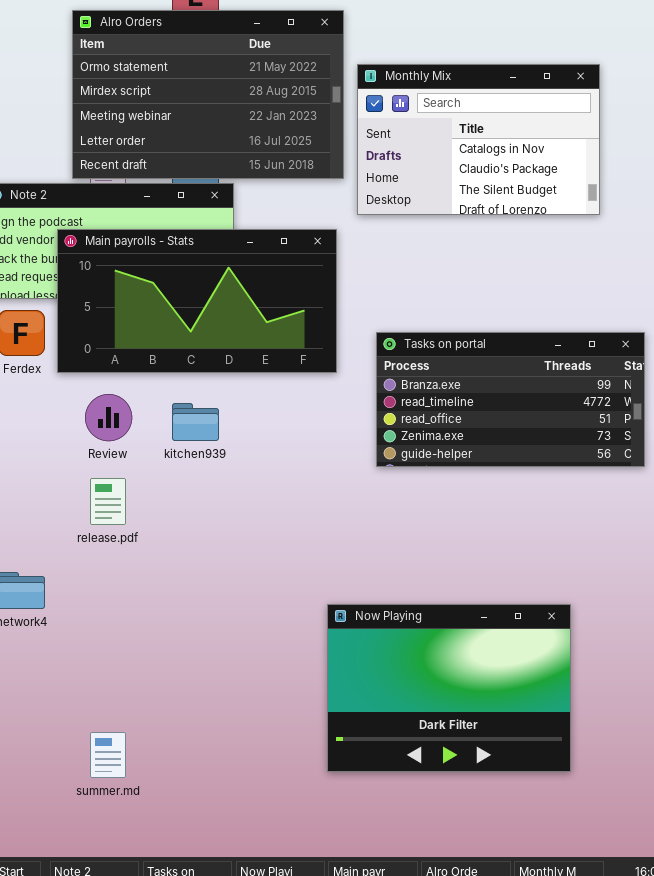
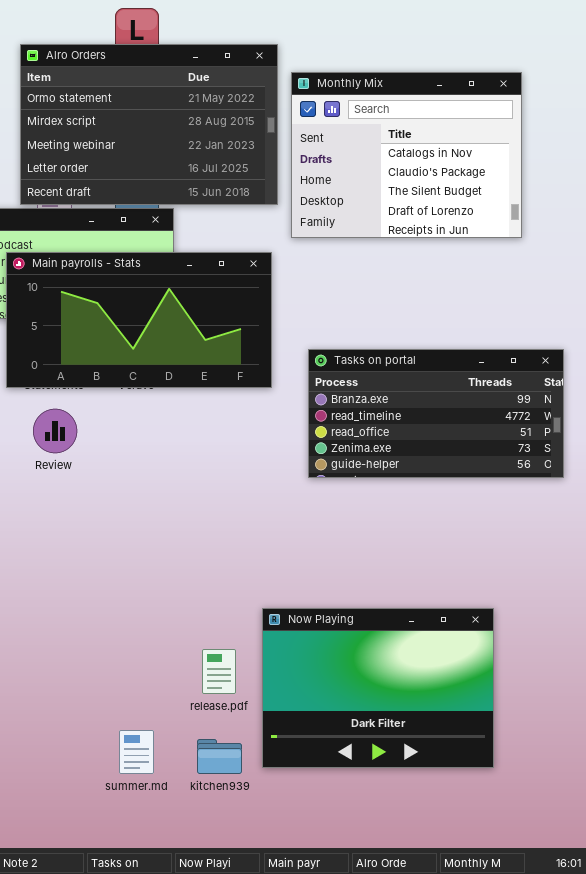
Monthly Mix: [357,64,600,215] -> [291,72,522,238], resized
kitchen939: [172,403,219,441] -> [197,739,242,774], moved
release.pdf: [90,478,126,525] -> [202,649,236,694], moved
summer.md: [90,732,126,778] -> [119,730,154,774], moved

